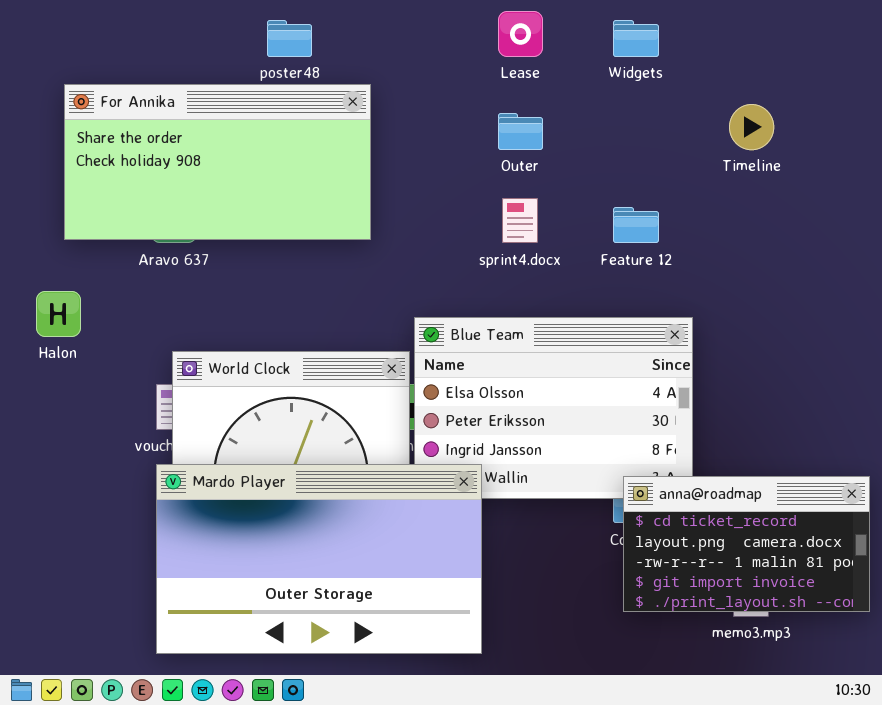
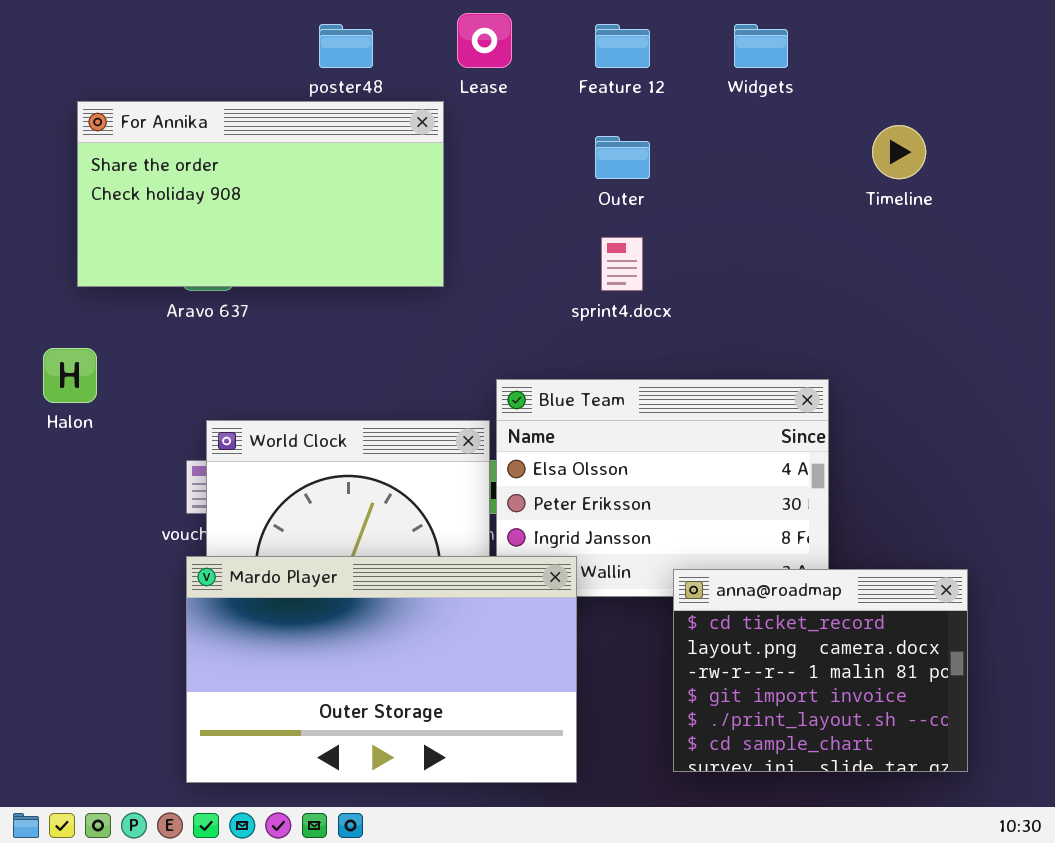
Lease: [498,11,543,57] -> [457,13,512,68], moved
Feature 12: [613,207,659,243] -> [595,24,650,68], moved
anna@roadmap: [623,476,870,612] -> [673,569,968,772], moved, resized

